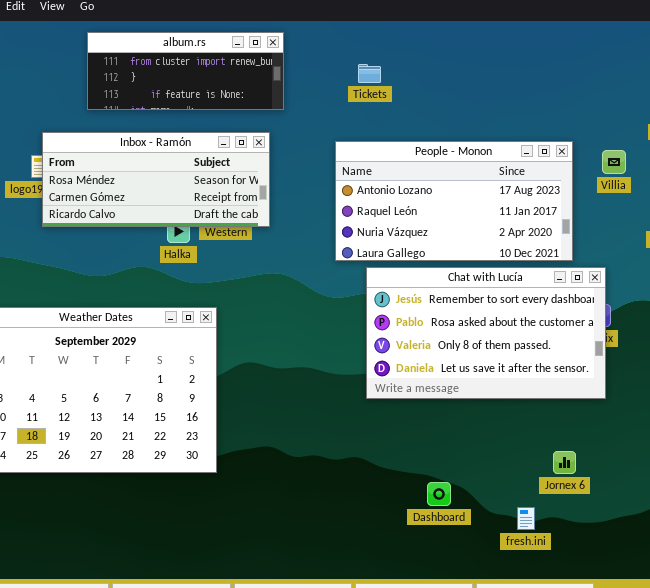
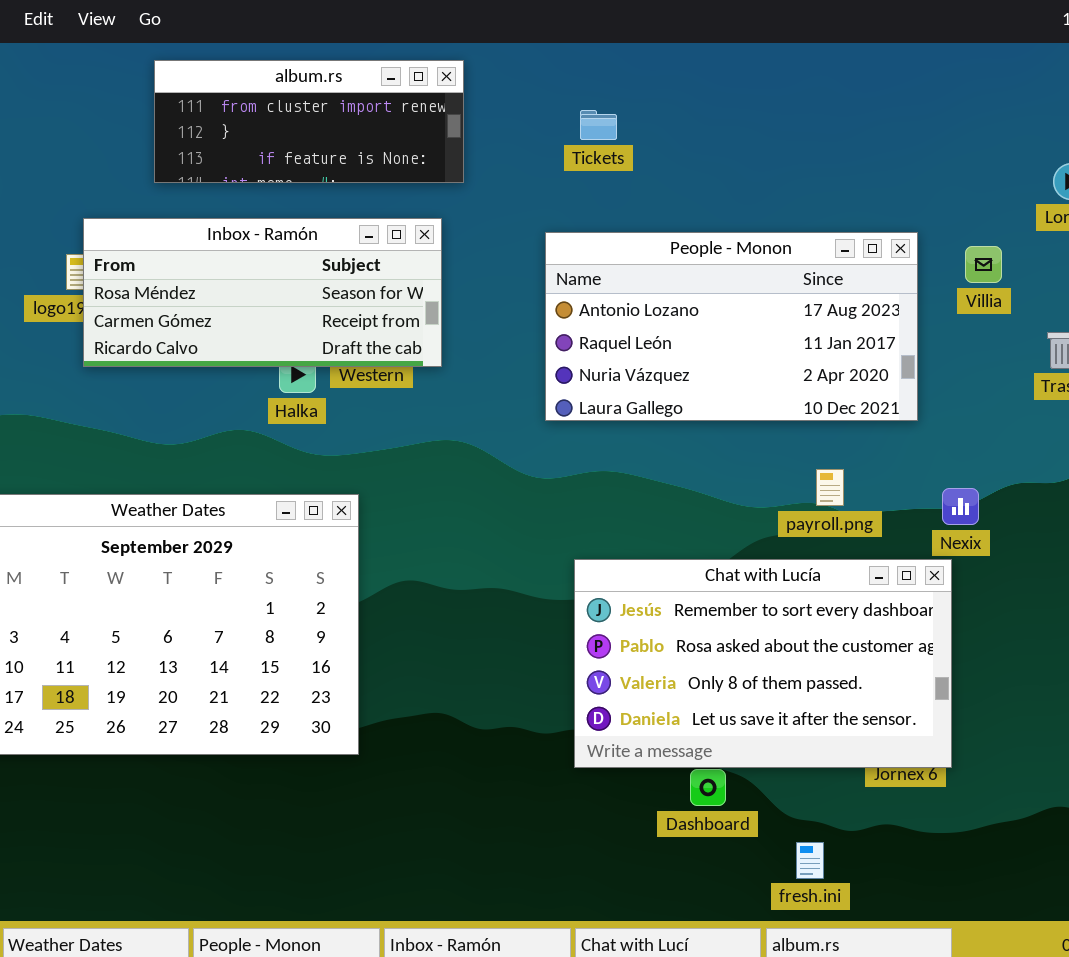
Chat with Lucía: [366,267,606,399] -> [574,559,952,768], moved
fresh.ini: [517,507,535,530] -> [796,842,824,879], moved

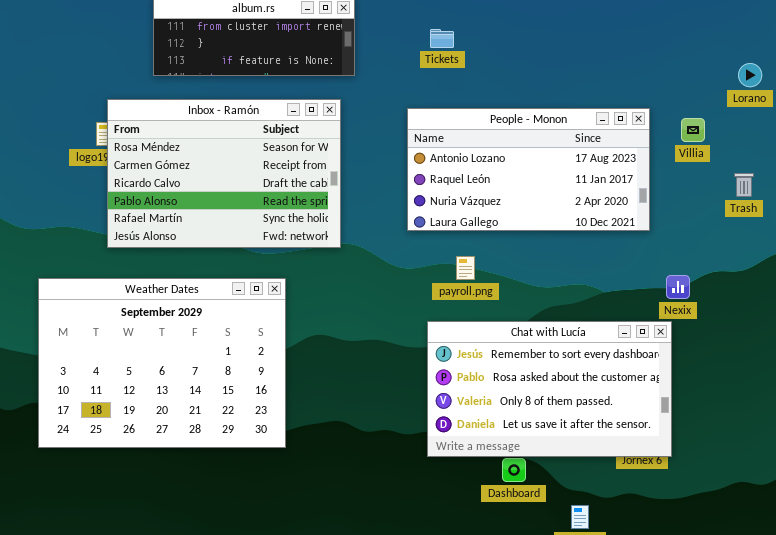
Inbox - Ramón: [83,218,442,367] -> [107,99,341,248], resized
payroll.png: [816,469,844,506] -> [456,256,475,280], moved

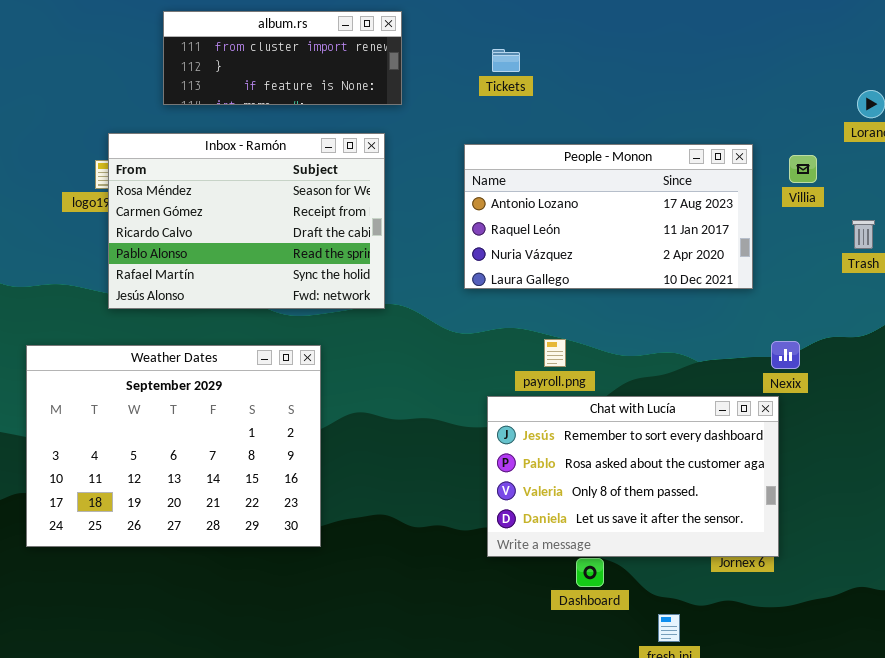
payroll.png: [456,256,475,280] -> [544,339,566,367], moved

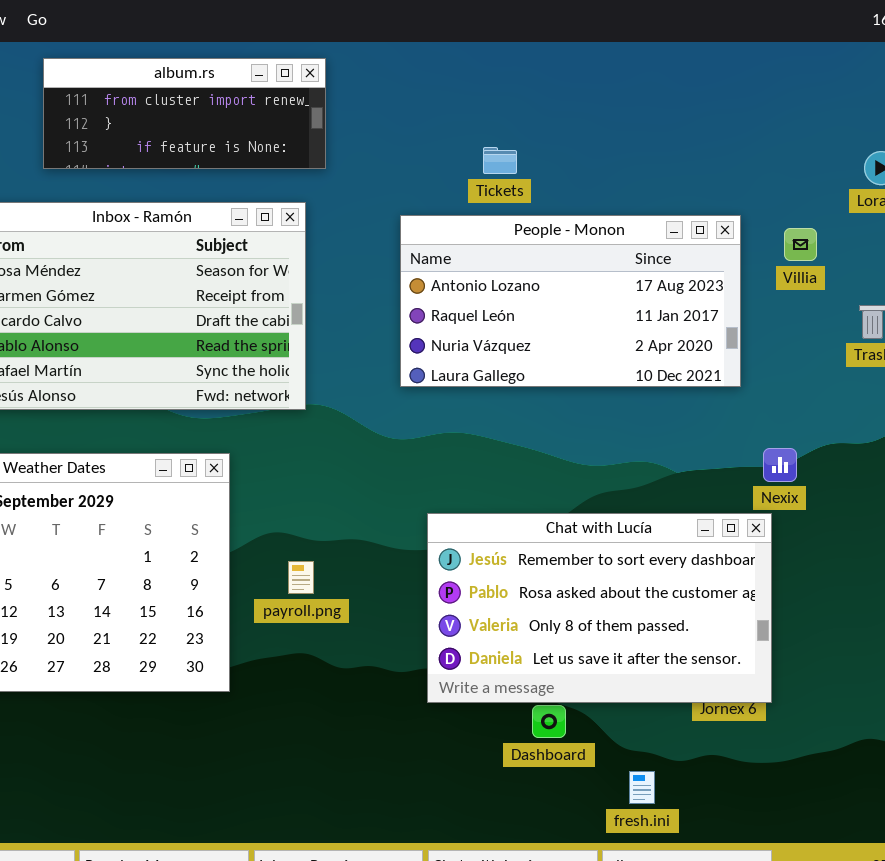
Tickets: [492,49,520,72] -> [483,147,517,174], moved
payroll.png: [544,339,566,367] -> [288,561,314,594], moved

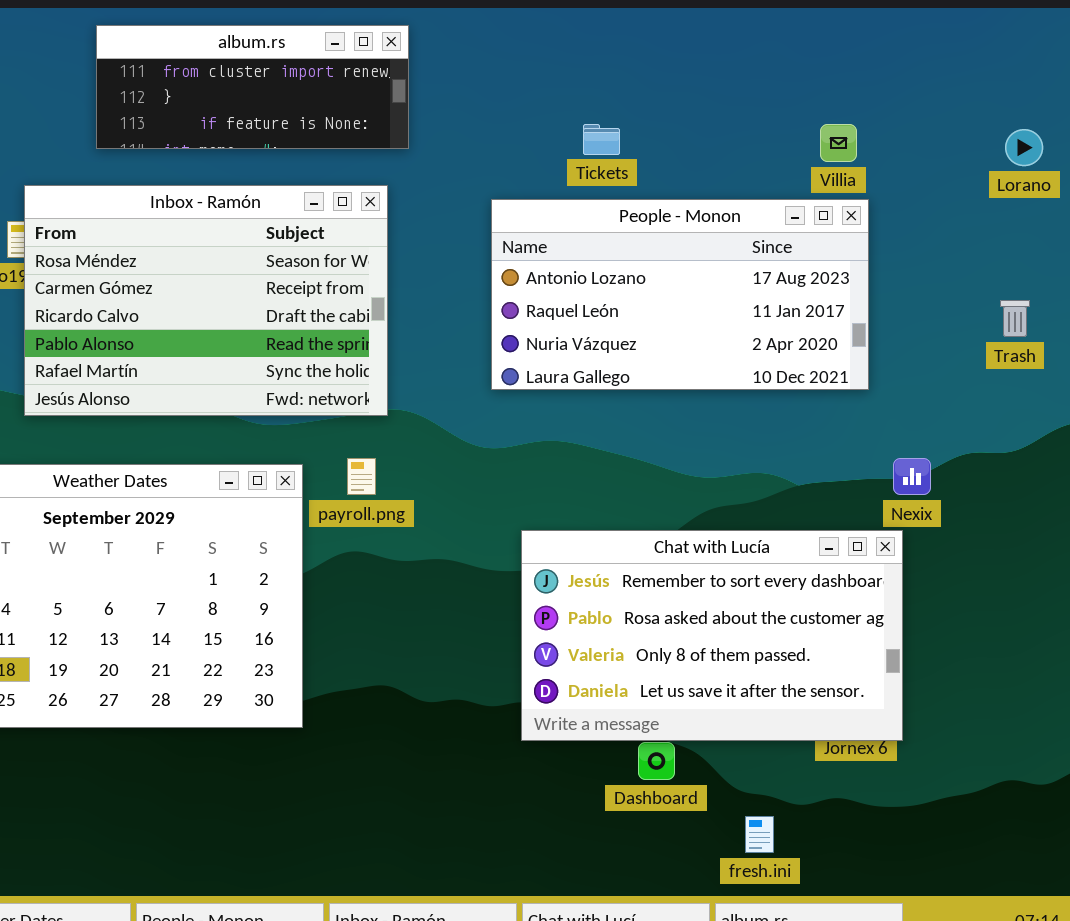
Villia: [784,228,817,261] -> [820,124,857,162], moved
payroll.png: [288,561,314,594] -> [347,458,376,495], moved

